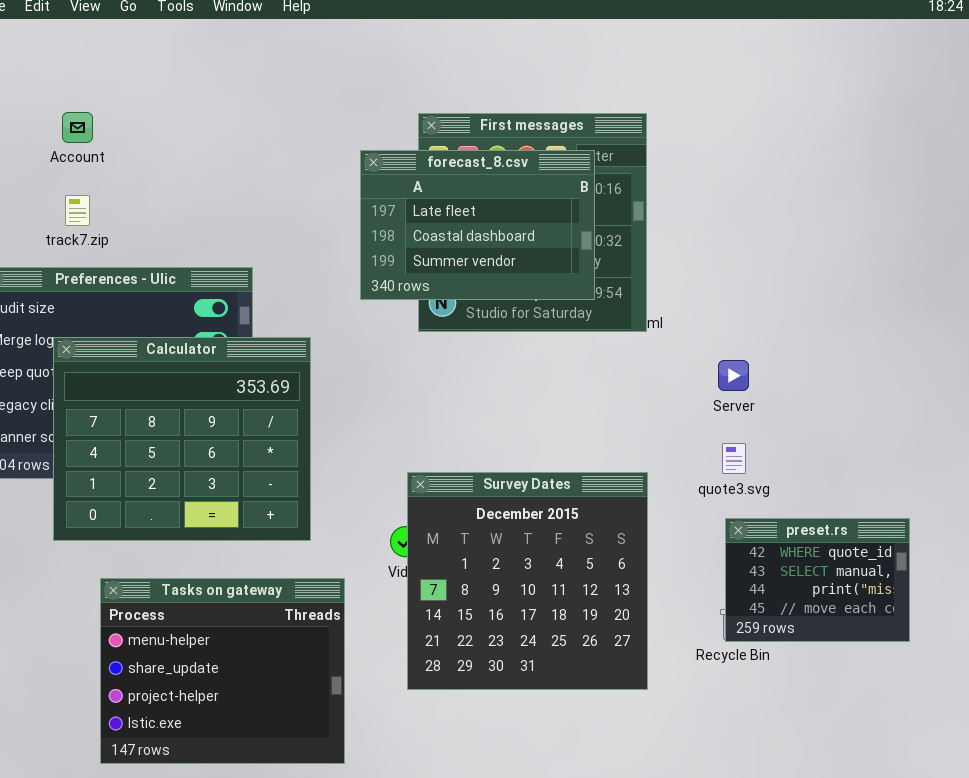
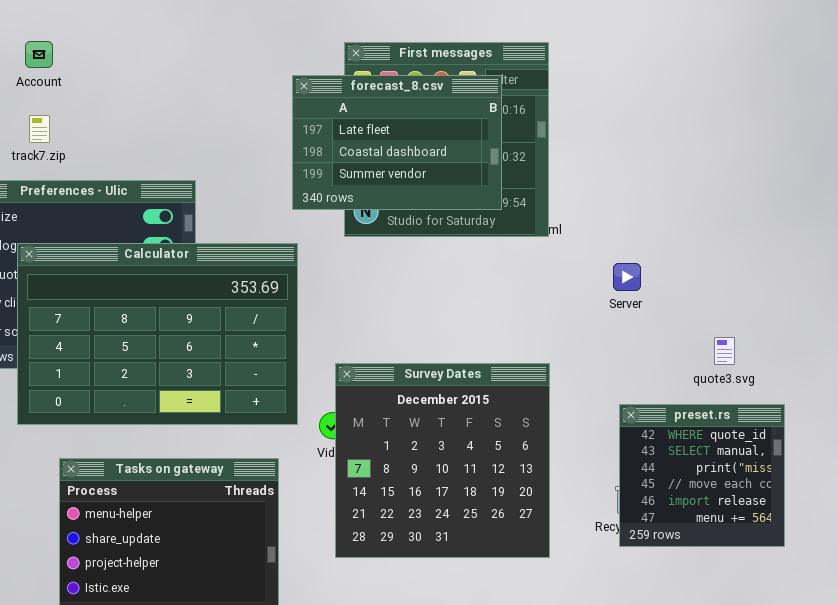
Calculator: [53,337,311,541] -> [17,243,298,425], resized
quote3.svg: [722,443,746,474] -> [714,337,735,365], moved
preset.rs: [725,518,910,642] -> [619,404,785,547], resized

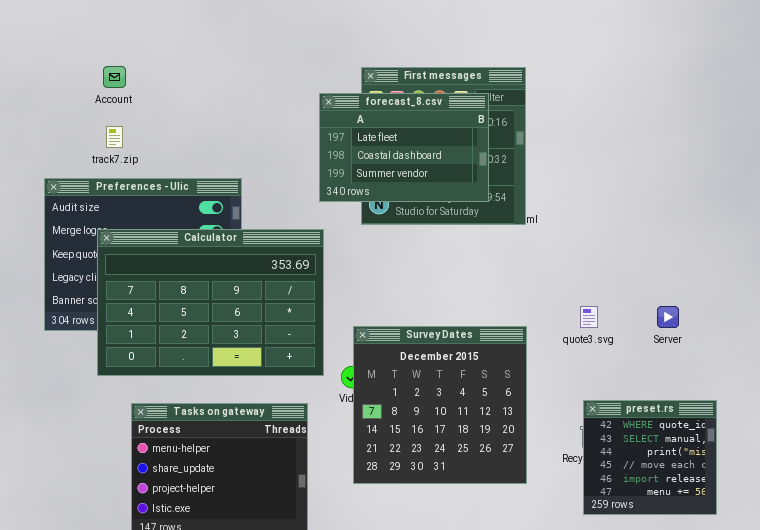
Server: [613,263,641,291] -> [657,306,679,328], moved
quote3.svg: [714,337,735,365] -> [580,306,598,328], moved
preset.rs: [619,404,785,547] -> [583,400,717,515], moved

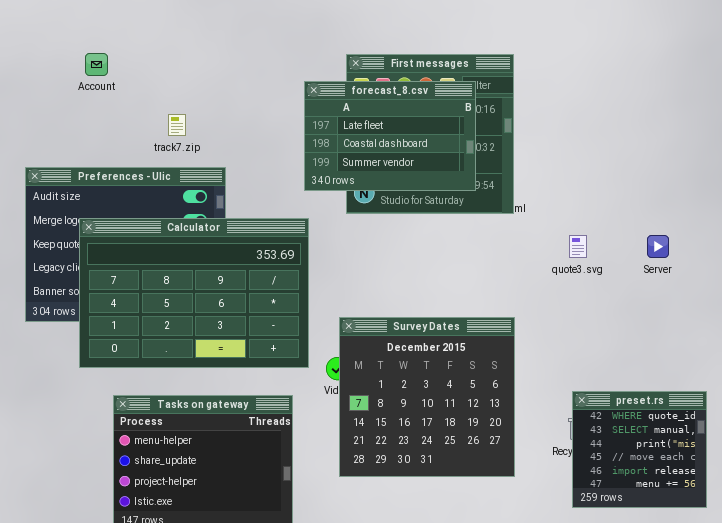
track7.zip: [106,126,123,148] -> [168,114,186,136], moved
quote3.svg: [580,306,598,328] -> [569,235,587,258], moved
Server: [657,306,679,328] -> [647,235,669,258], moved

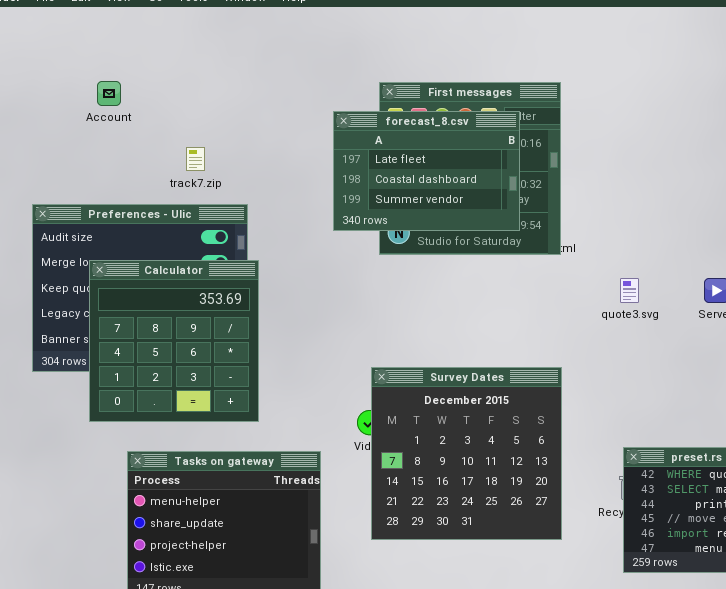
Calculator: [79,218,309,368] -> [89,260,259,422], resized

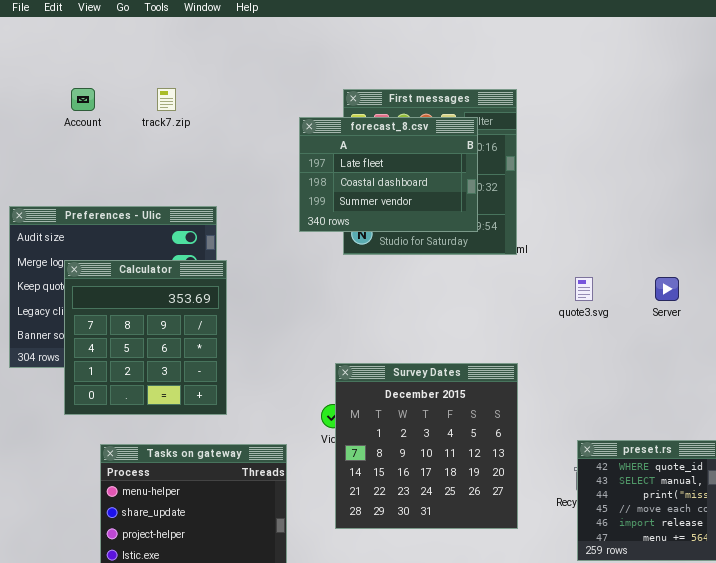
track7.zip: [186,147,205,171] -> [157,88,176,111], moved

